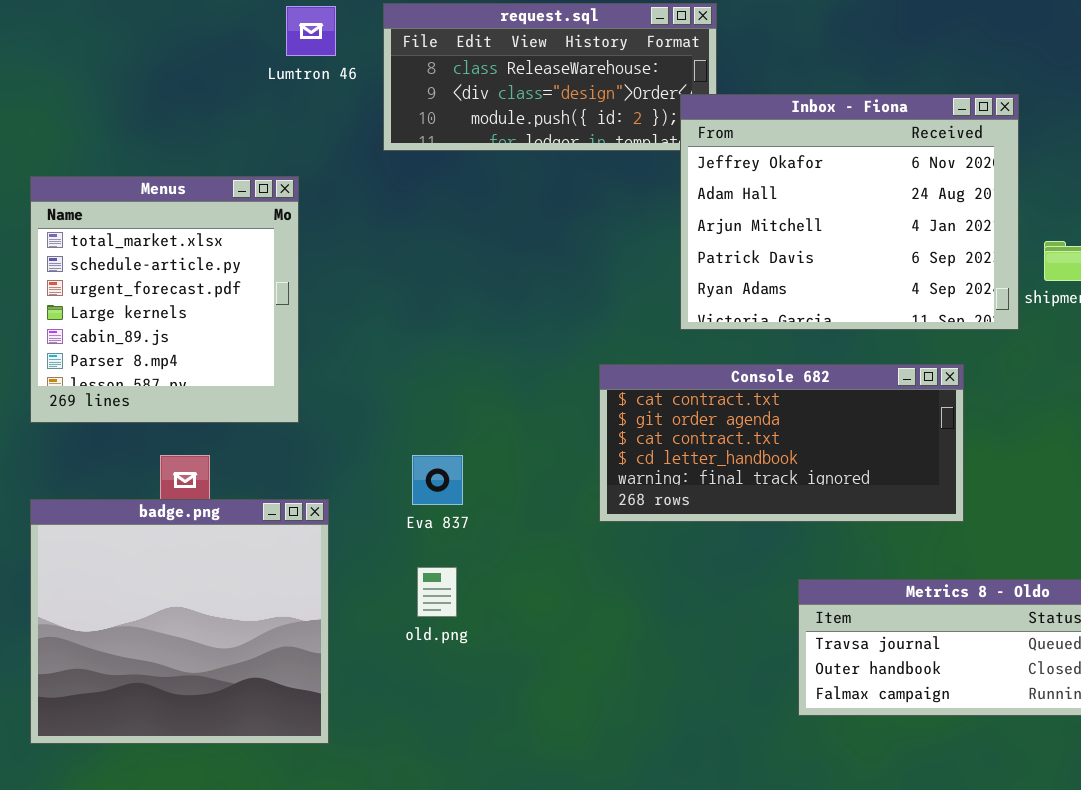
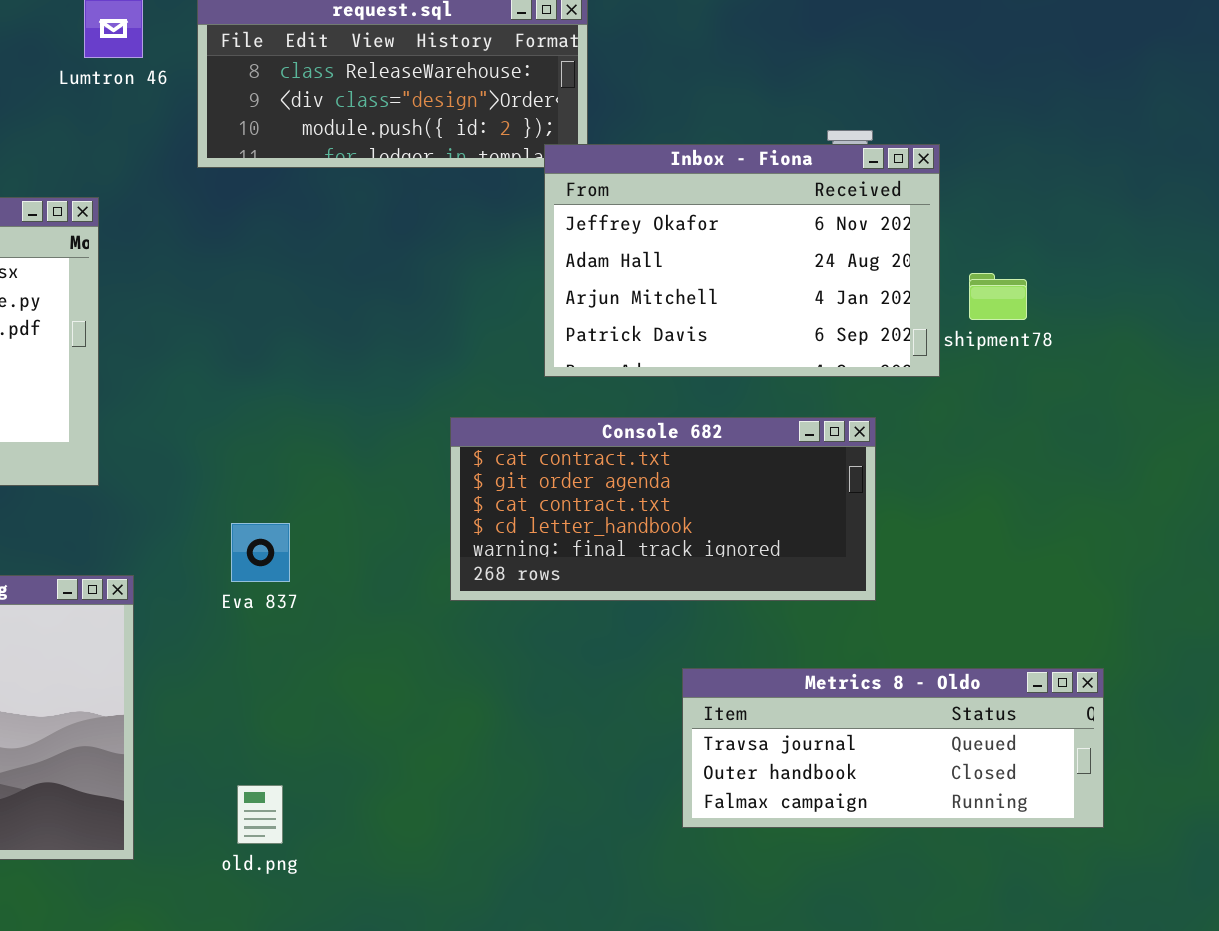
Inbox - Fiona: [680,94,1019,330] -> [544,144,940,377], resized
old.png: [417,567,457,617] -> [237,785,283,844], moved

